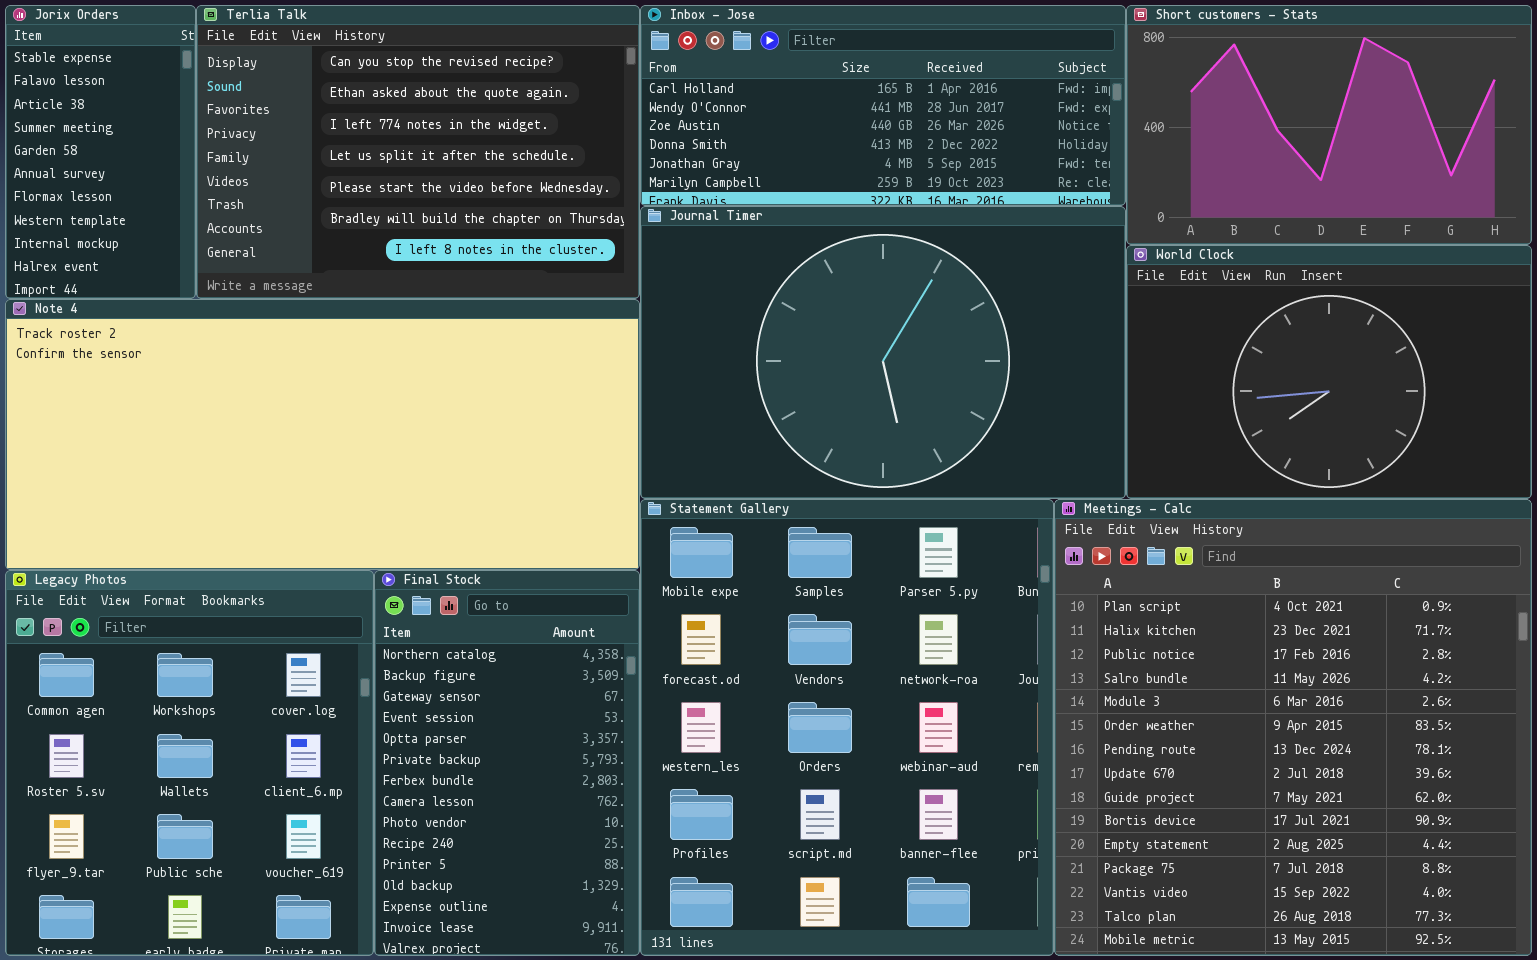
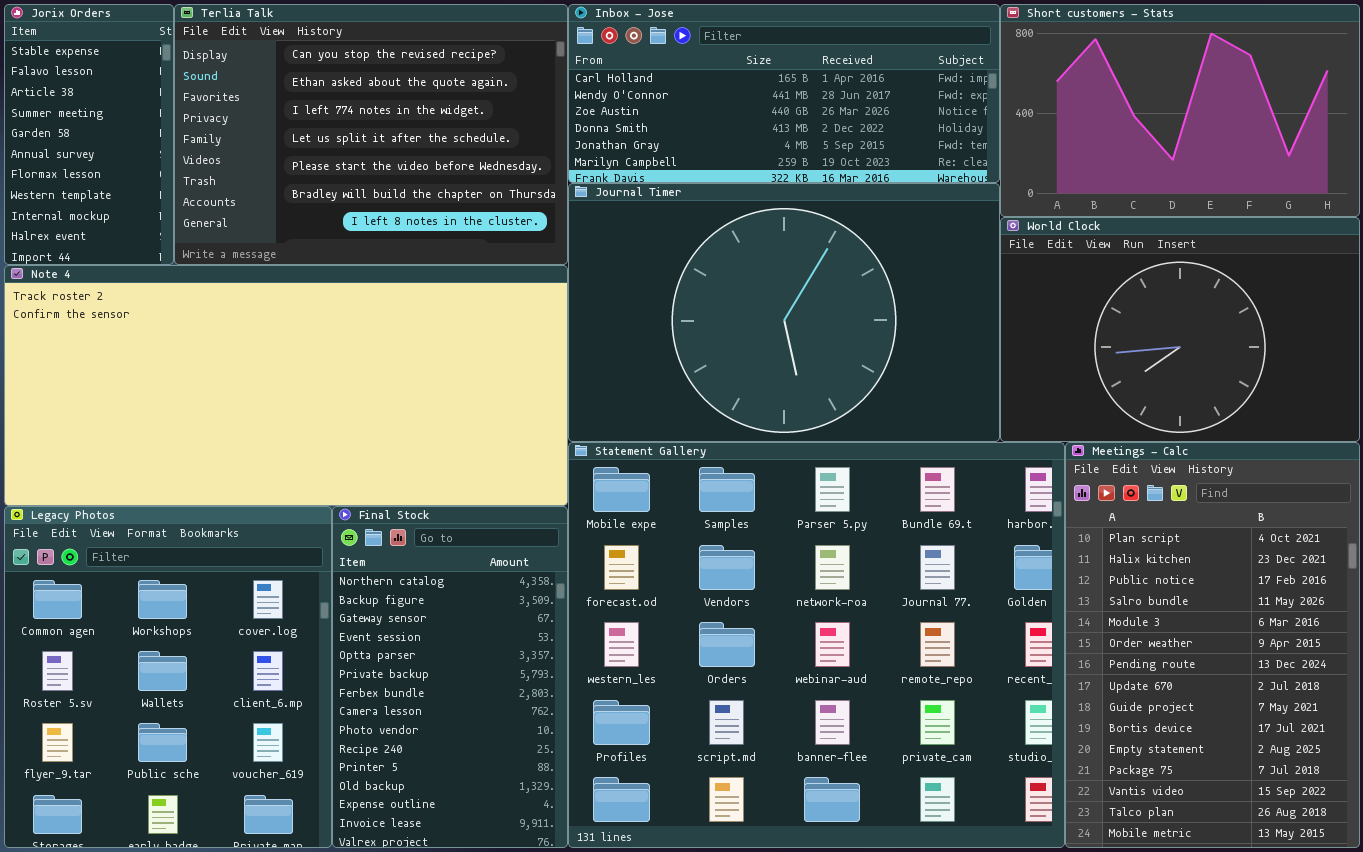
Statement Gallery: [640,499,1054,956] -> [568,442,1065,848], resized
Meetings - Calc: [1054,499,1532,956] -> [1065,442,1360,848], resized

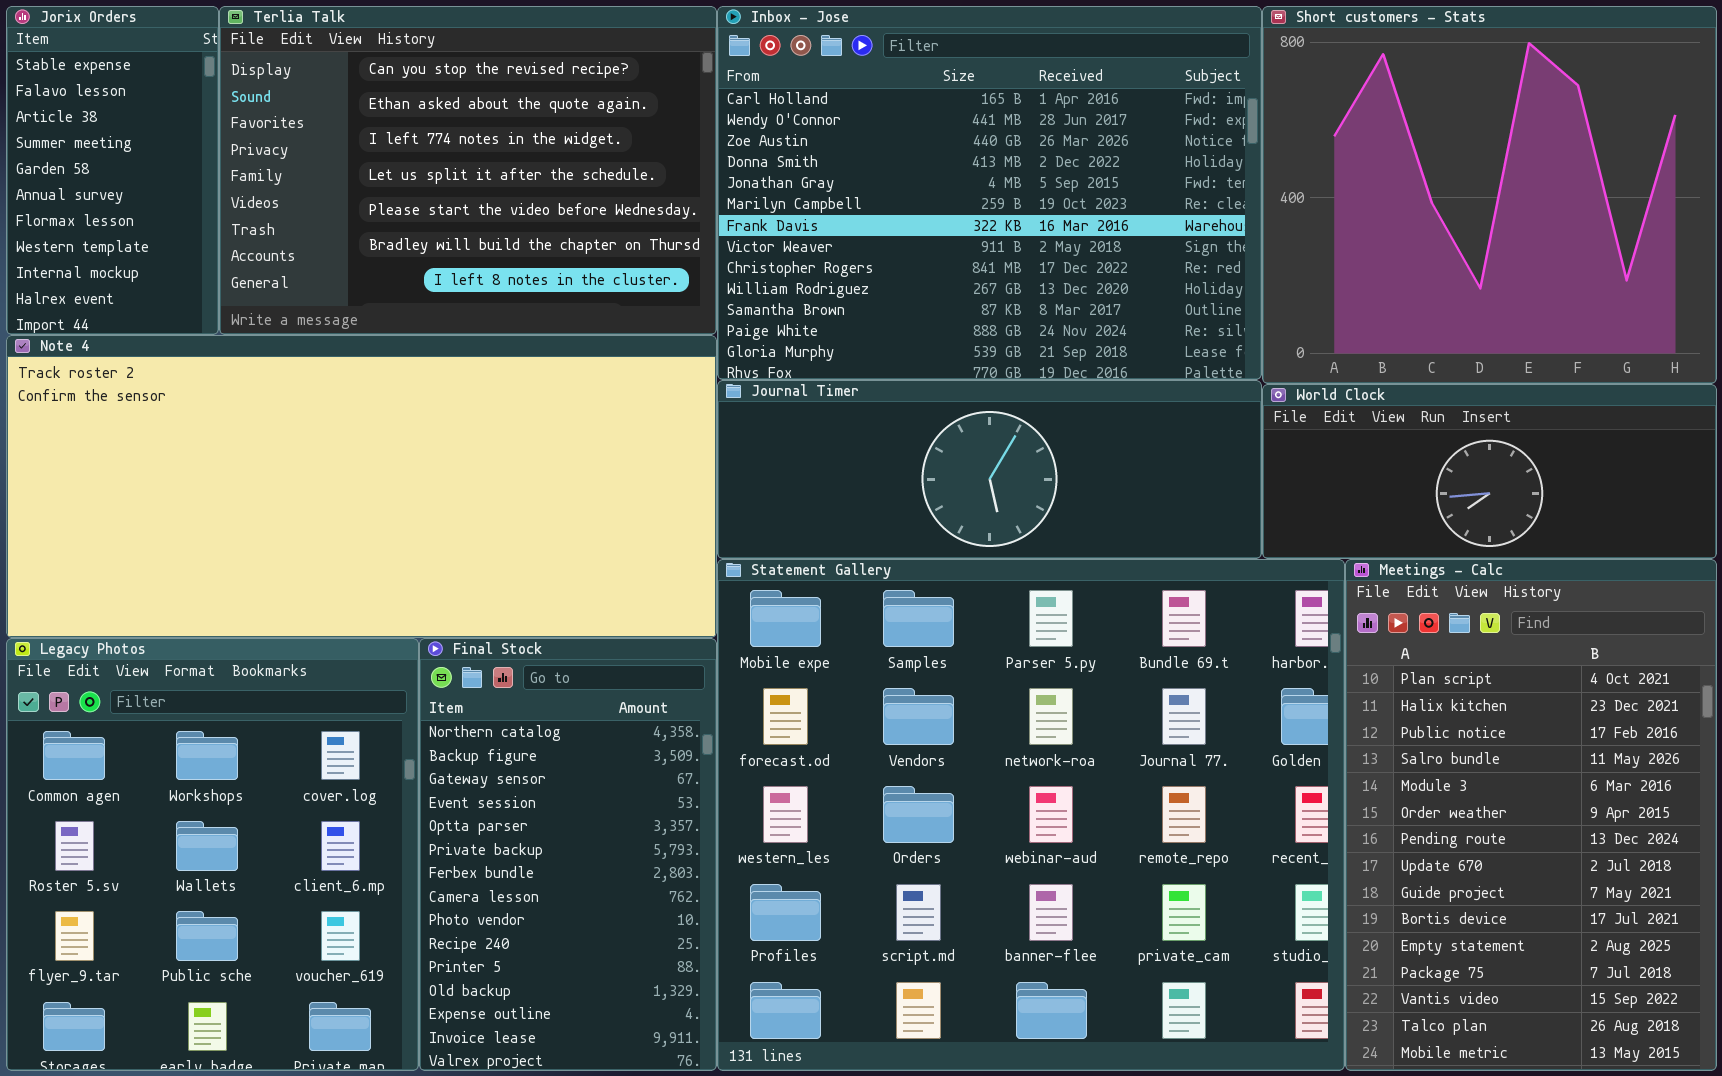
Inbox - Jose: [568,4,1000,183] -> [717,6,1262,380], resized
Short customers - Stats: [1000,4,1360,217] -> [1262,6,1717,384], resized
Journal Timer: [568,183,1000,442] -> [717,380,1262,559], resized
World Clock: [1000,217,1360,442] -> [1262,384,1717,559], resized

